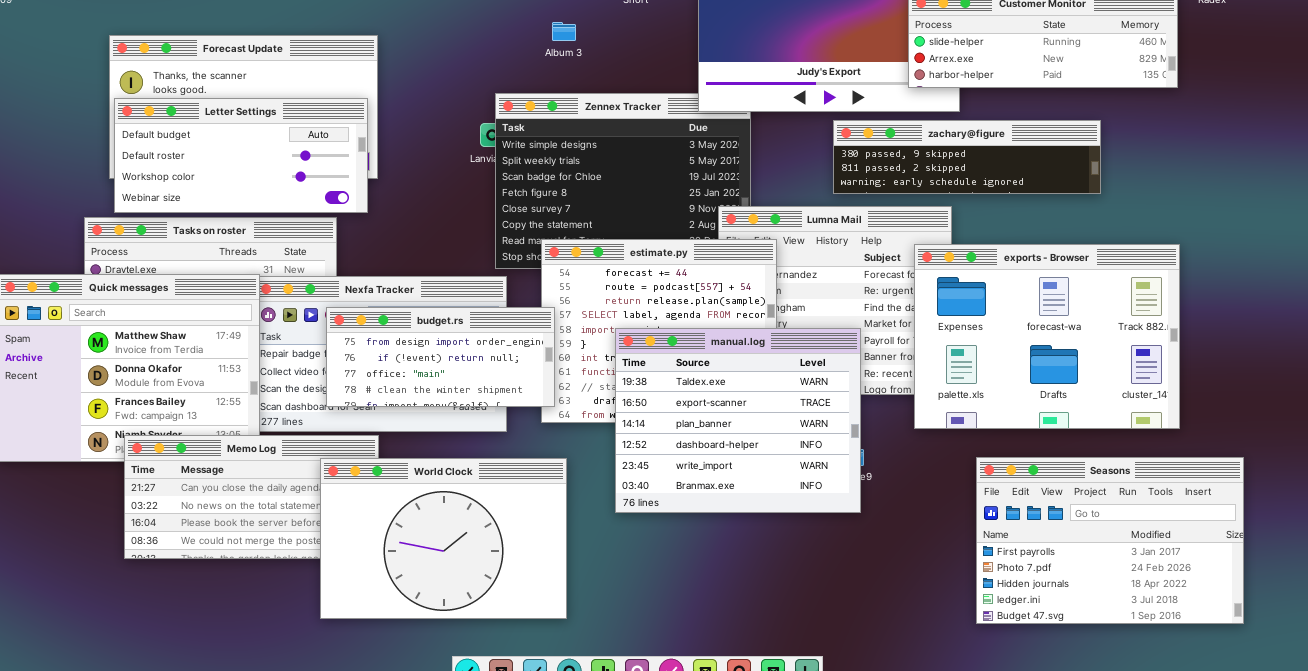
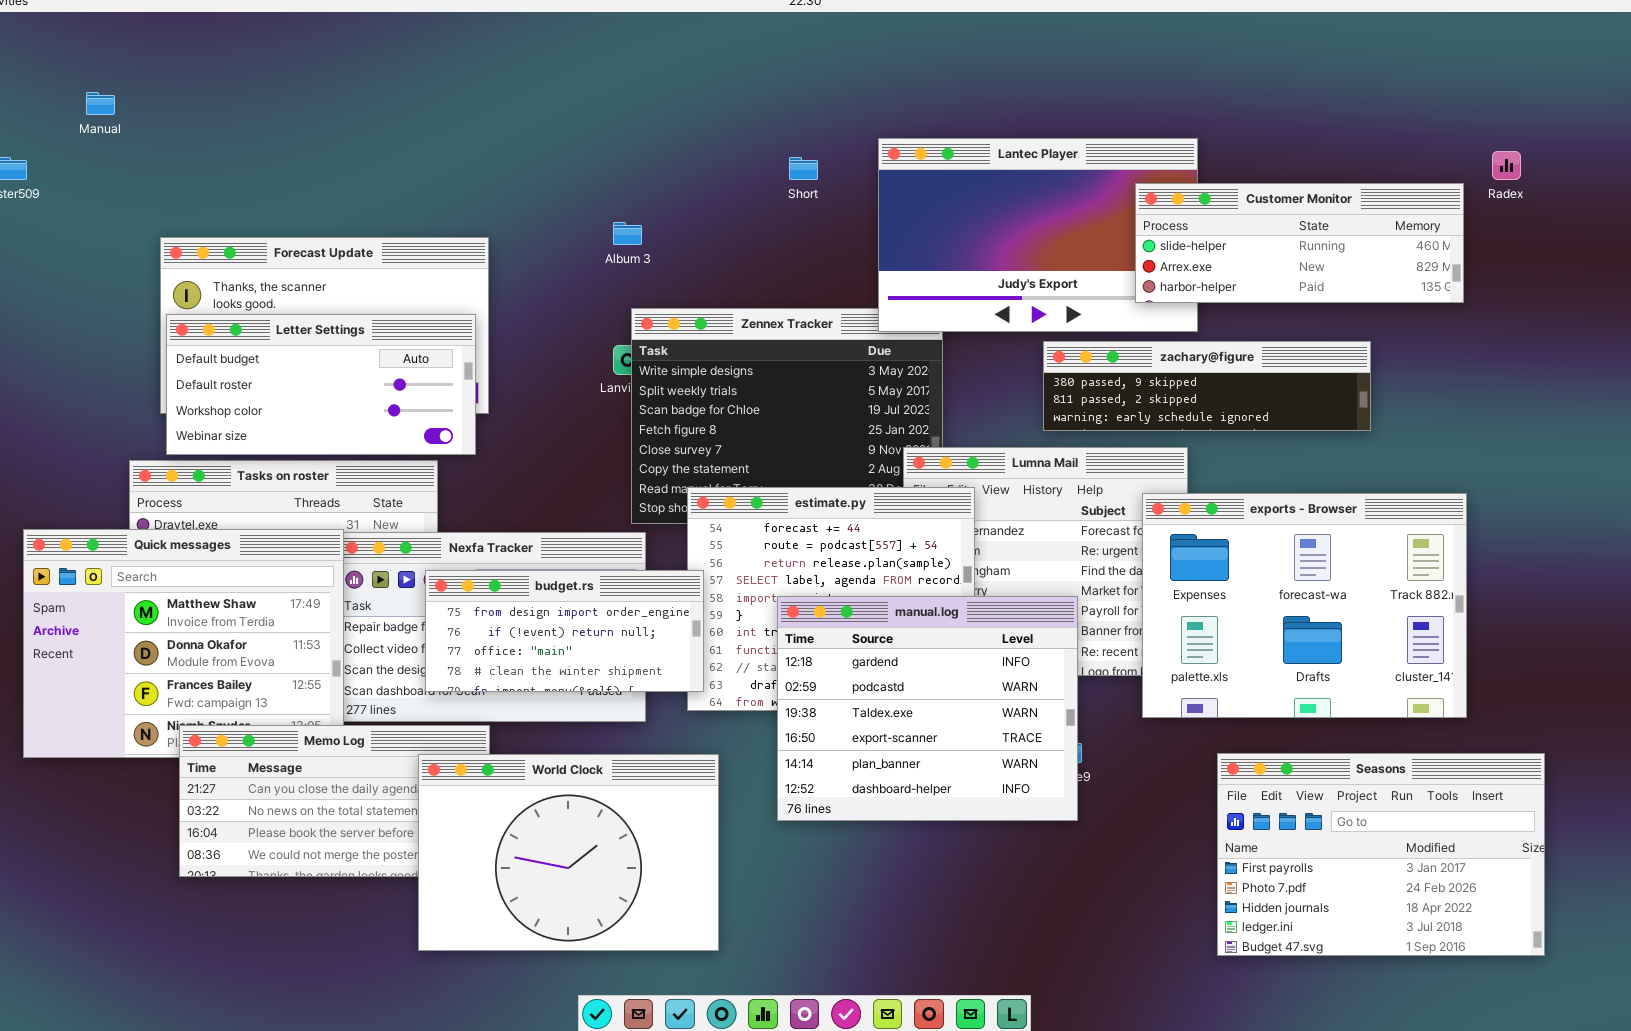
Album 3: [552,22,576,41] -> [613,222,642,245], moved
manual.log: [615,328,861,513] -> [777,596,1078,821], scrolled up 2 rows

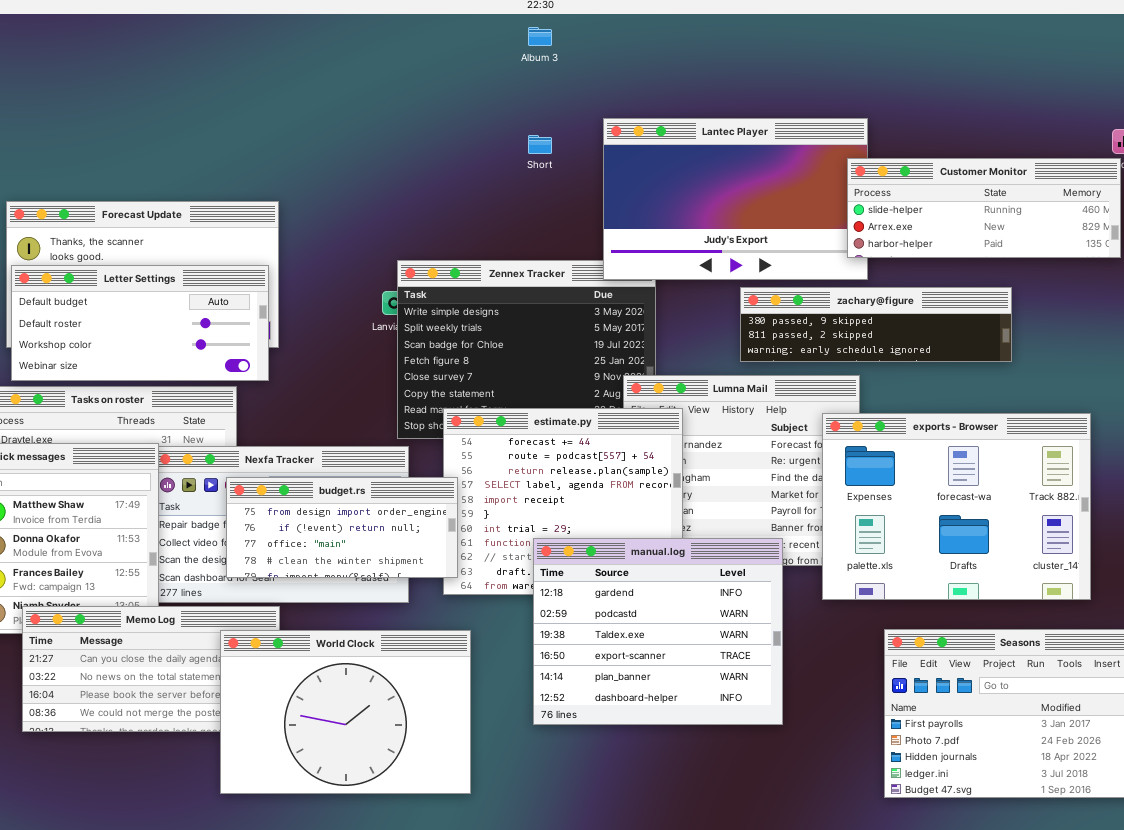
Customer Monitor: [1135,183,1464,303] -> [847,158,1121,258], moved
Album 3: [613,222,642,245] -> [528,27,552,46], moved
manual.log: [777,596,1078,821] -> [533,538,783,725], moved

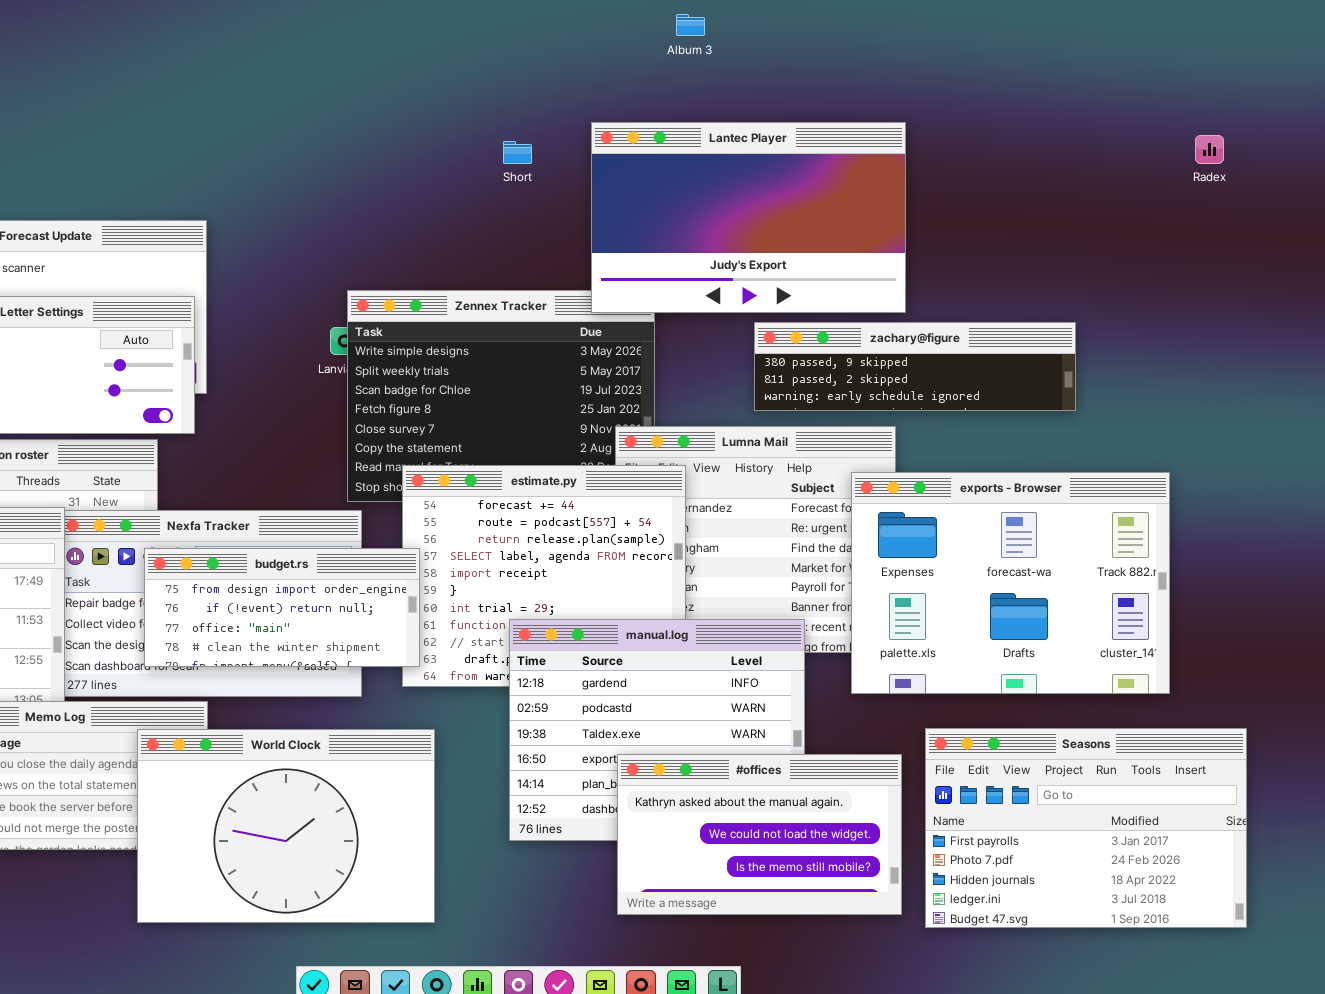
Album 3: [528,27,552,46] -> [676,14,705,36], moved
Customer Monitor: [847,158,1121,258] -> none, closed
#offices: none -> [617,754,902,915], opened

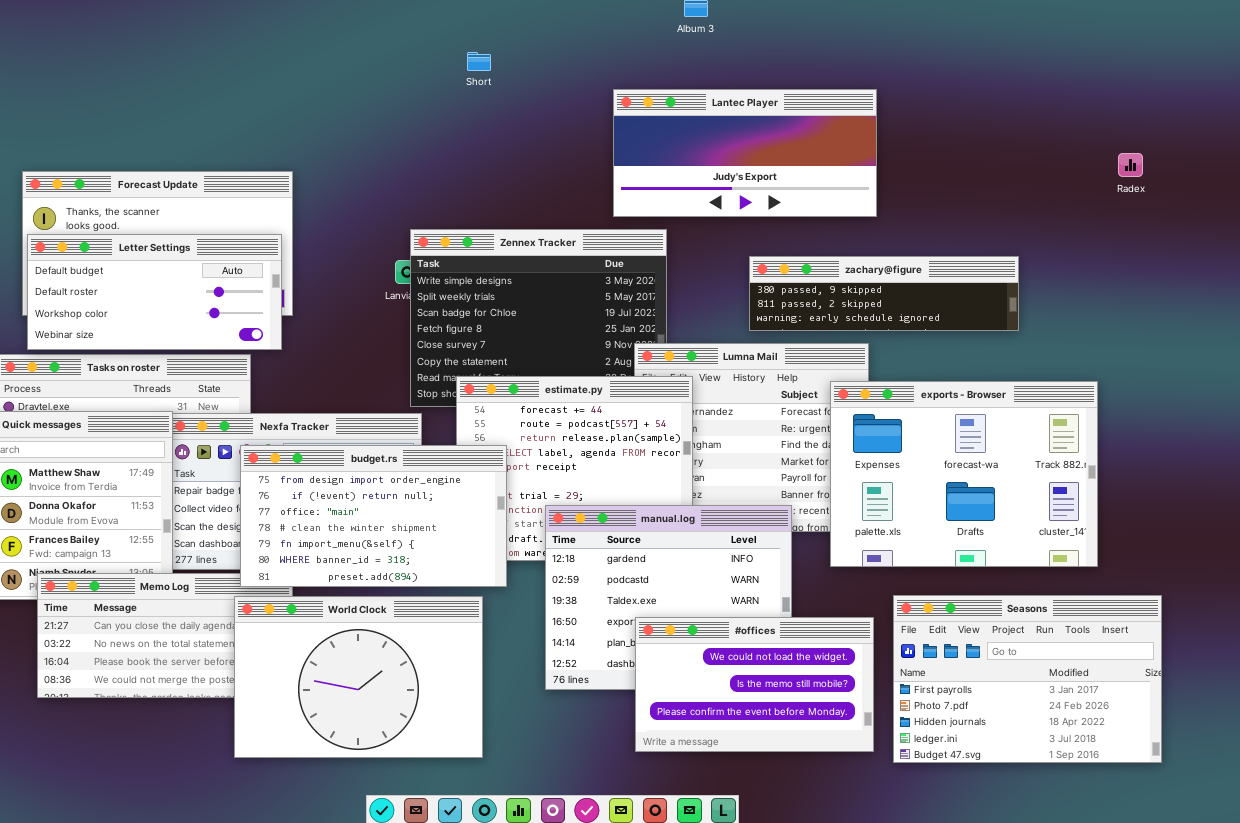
Lantec Player: [591,122,906,313] -> [613,89,877,217], resized
Radex: [1195,135,1224,164] -> [1118,153,1143,177], moved
Short: [503,141,532,164] -> [467,52,491,71], moved
budget.rs: [144,548,420,667] -> [240,445,507,587], resized
#offices: [617,754,902,915] -> [635,617,874,752], scrolled down 1 row

